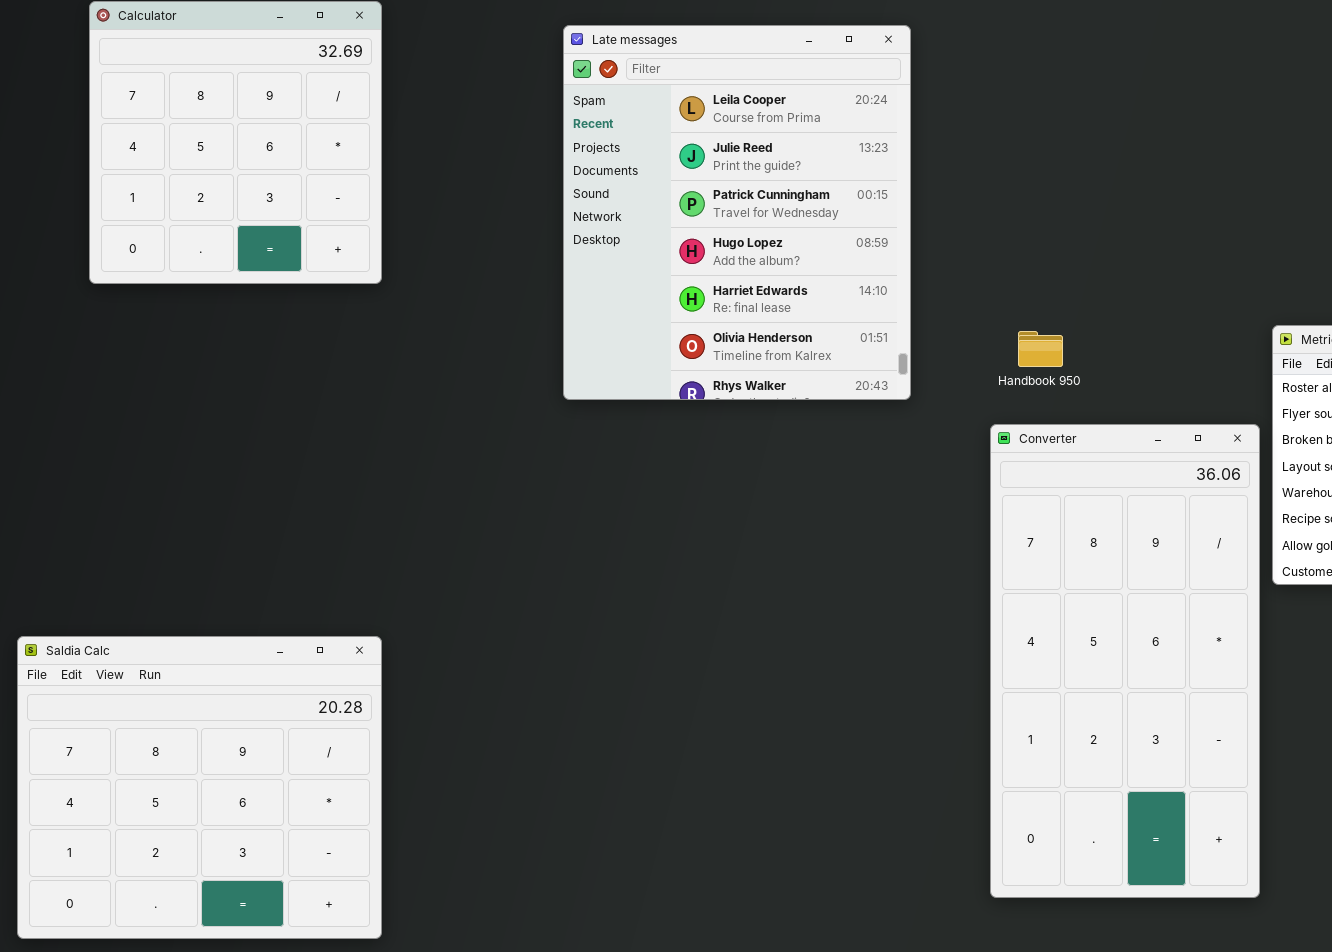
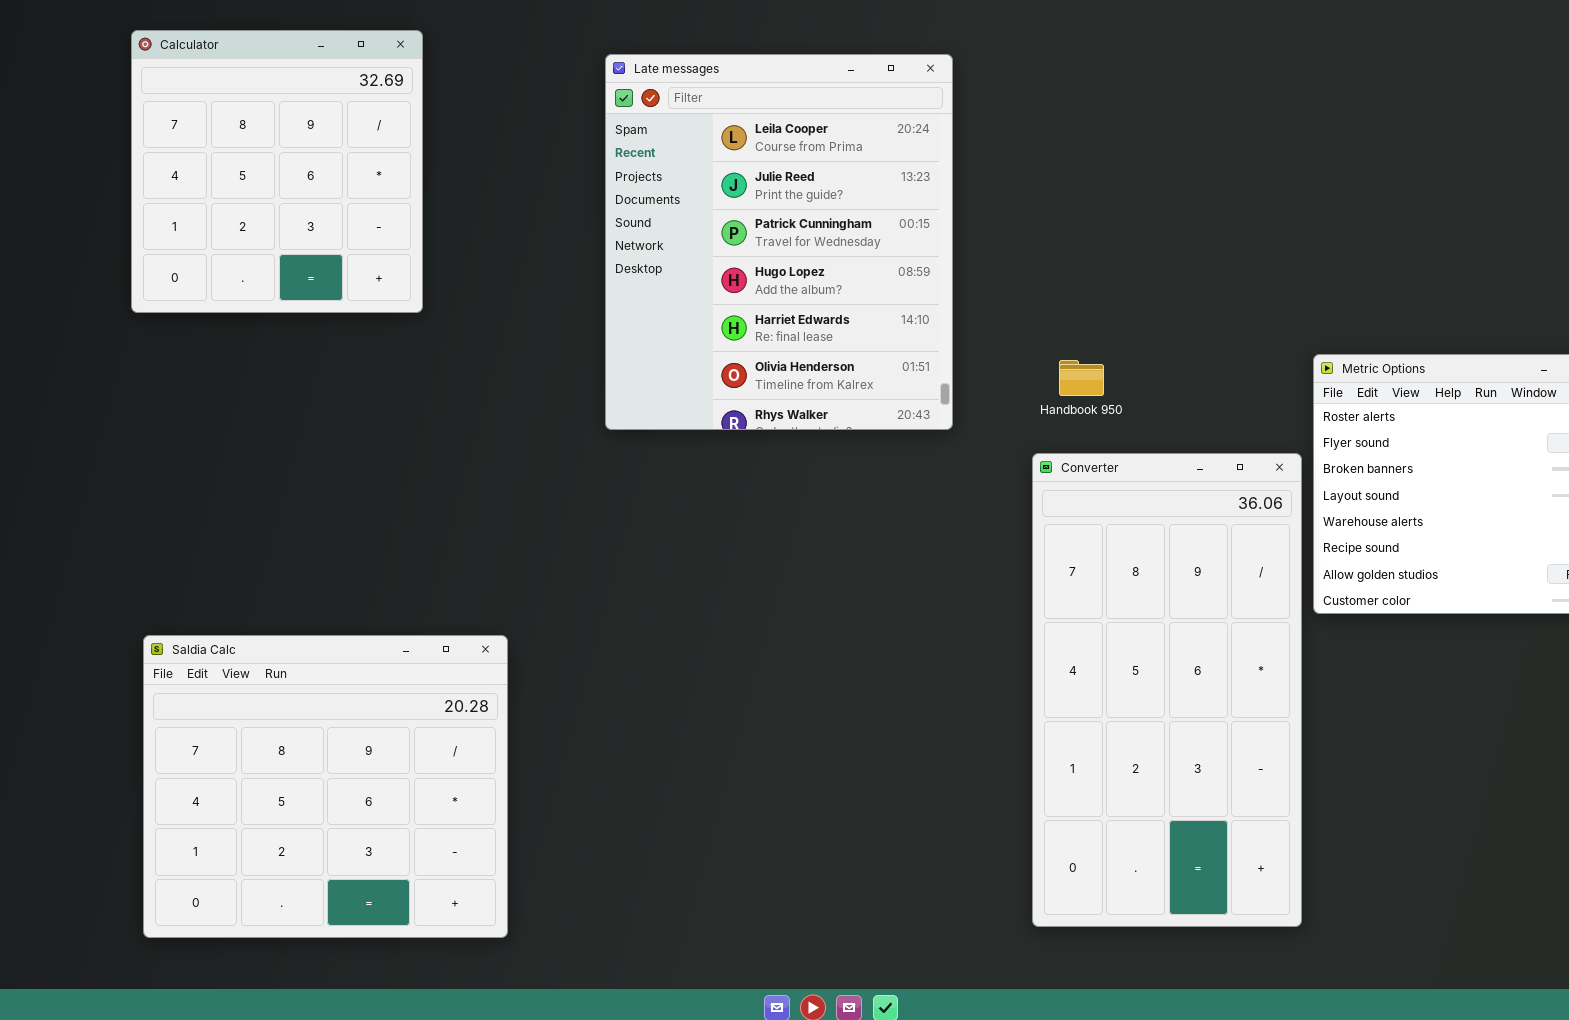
Saldia Calc: [17,636,382,939] -> [143,635,508,938], moved

